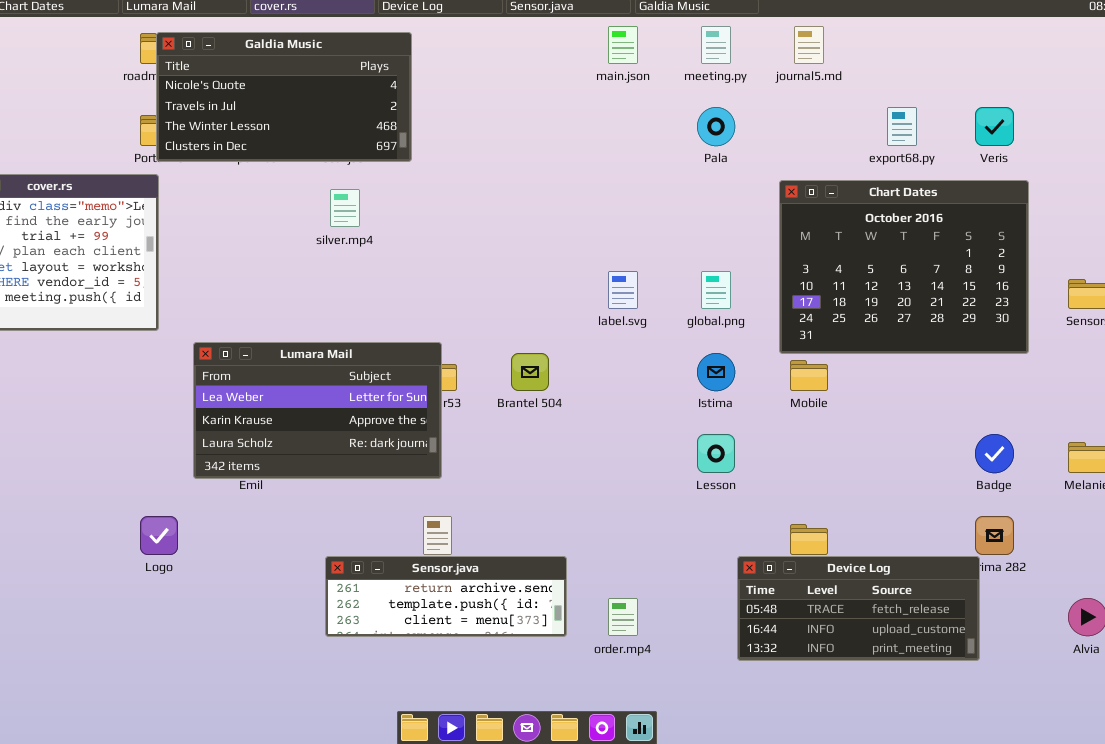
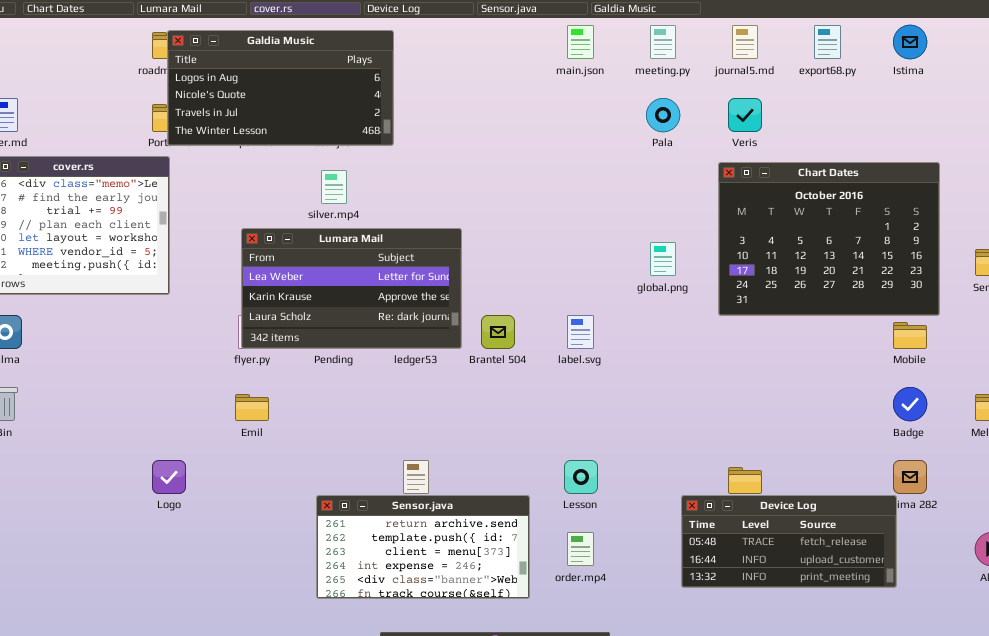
Galdia Music: [156,32,412,162] -> [167,30,394,146], scrolled up 1 row
export68.py: [887,107,917,146] -> [814,25,841,59], moved
Veris: [975,107,1014,146] -> [728,98,762,132], moved
label.svg: [608,271,638,309] -> [567,315,594,349], moved
Lumara Mail: [193,342,442,479] -> [241,228,462,349], moved
Istima: [697,353,735,391] -> [893,25,927,59], moved
Mobile: [790,360,828,391] -> [893,322,927,349], moved
Lesson: [697,434,735,473] -> [564,460,598,494], moved
Sensor.java: [325,556,567,637] -> [316,495,530,599], resized

